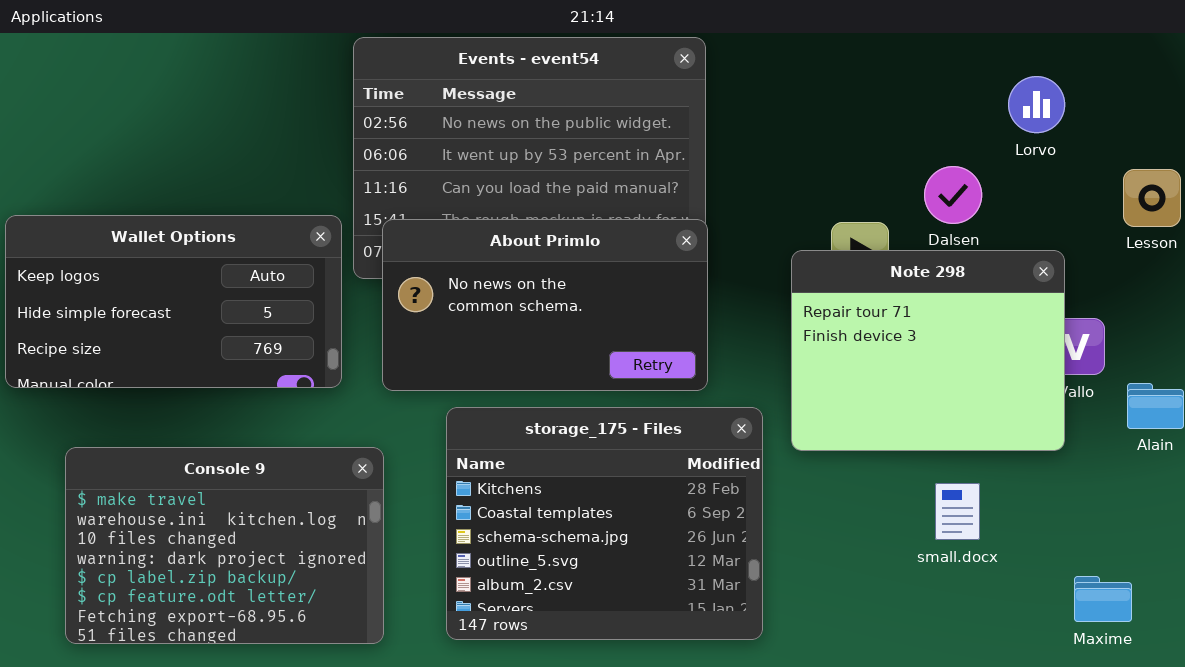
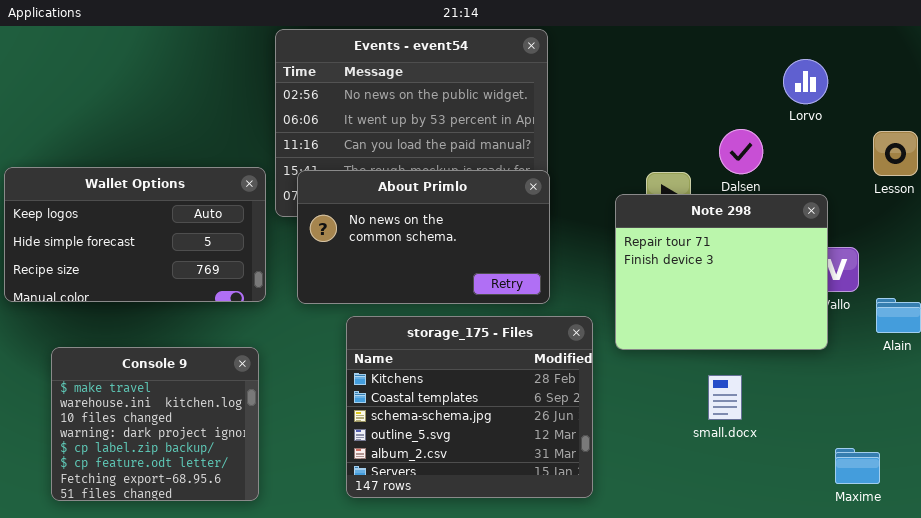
Console 9: [65,447,384,644] -> [51,347,259,501], resized
small.docx: [935,483,980,540] -> [708,375,742,420], moved

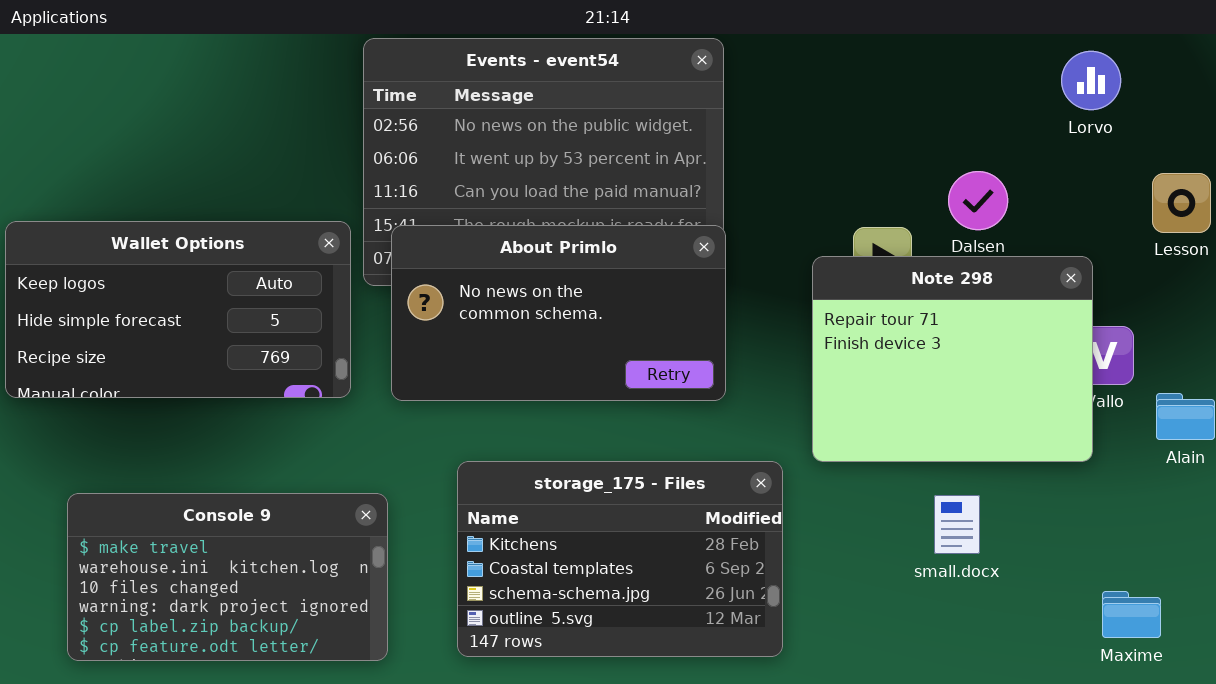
Lorvo: [783,59,828,104] -> [1061,51,1121,110], moved
storage_175 - Files: [346,316,593,498] -> [457,461,783,657], resized
Console 9: [51,347,259,501] -> [67,493,388,661], resized

